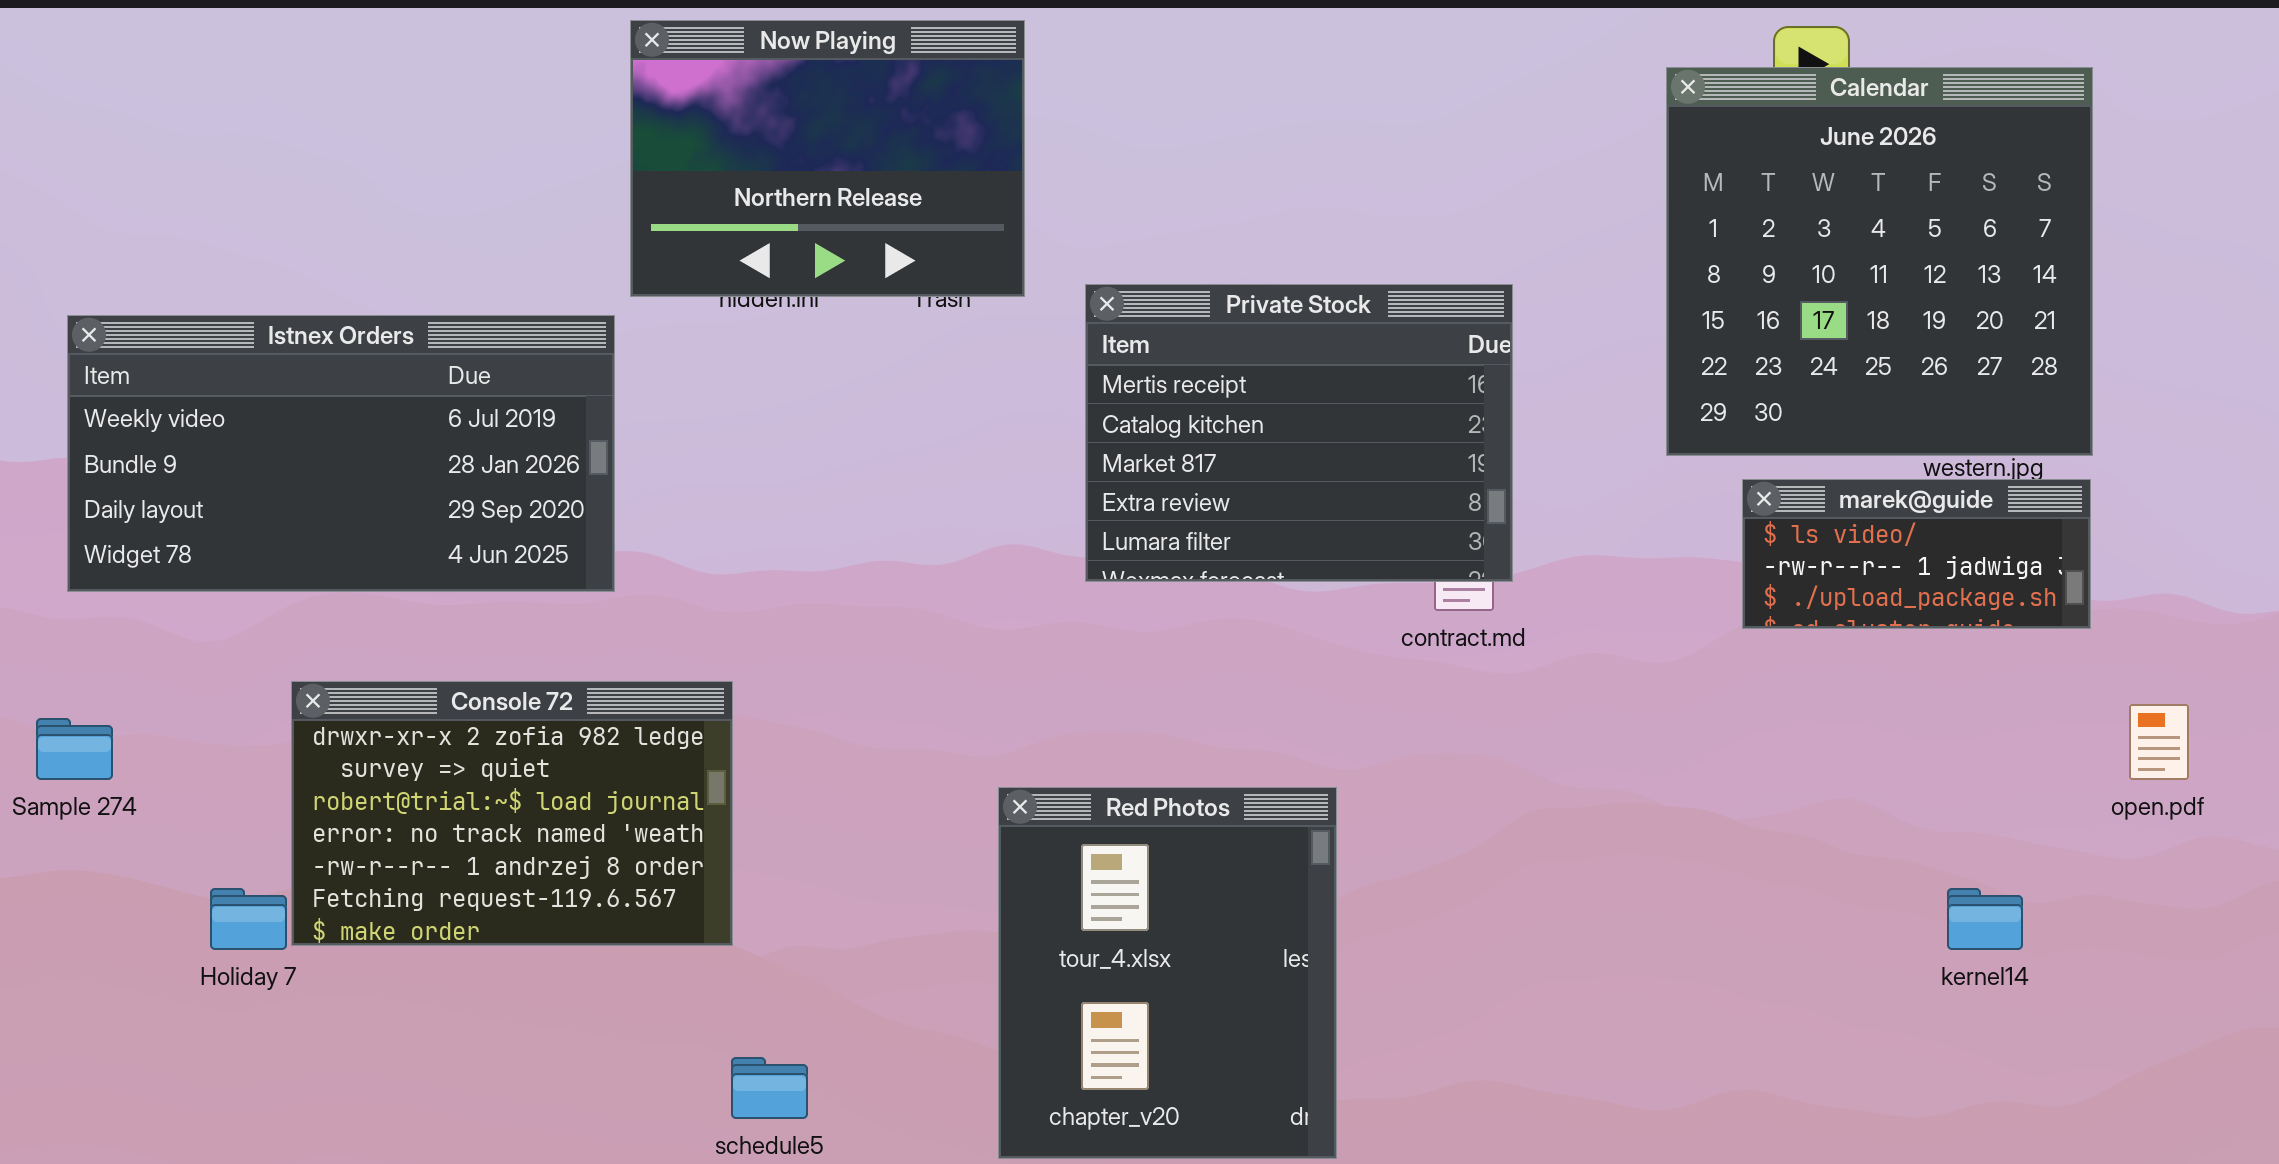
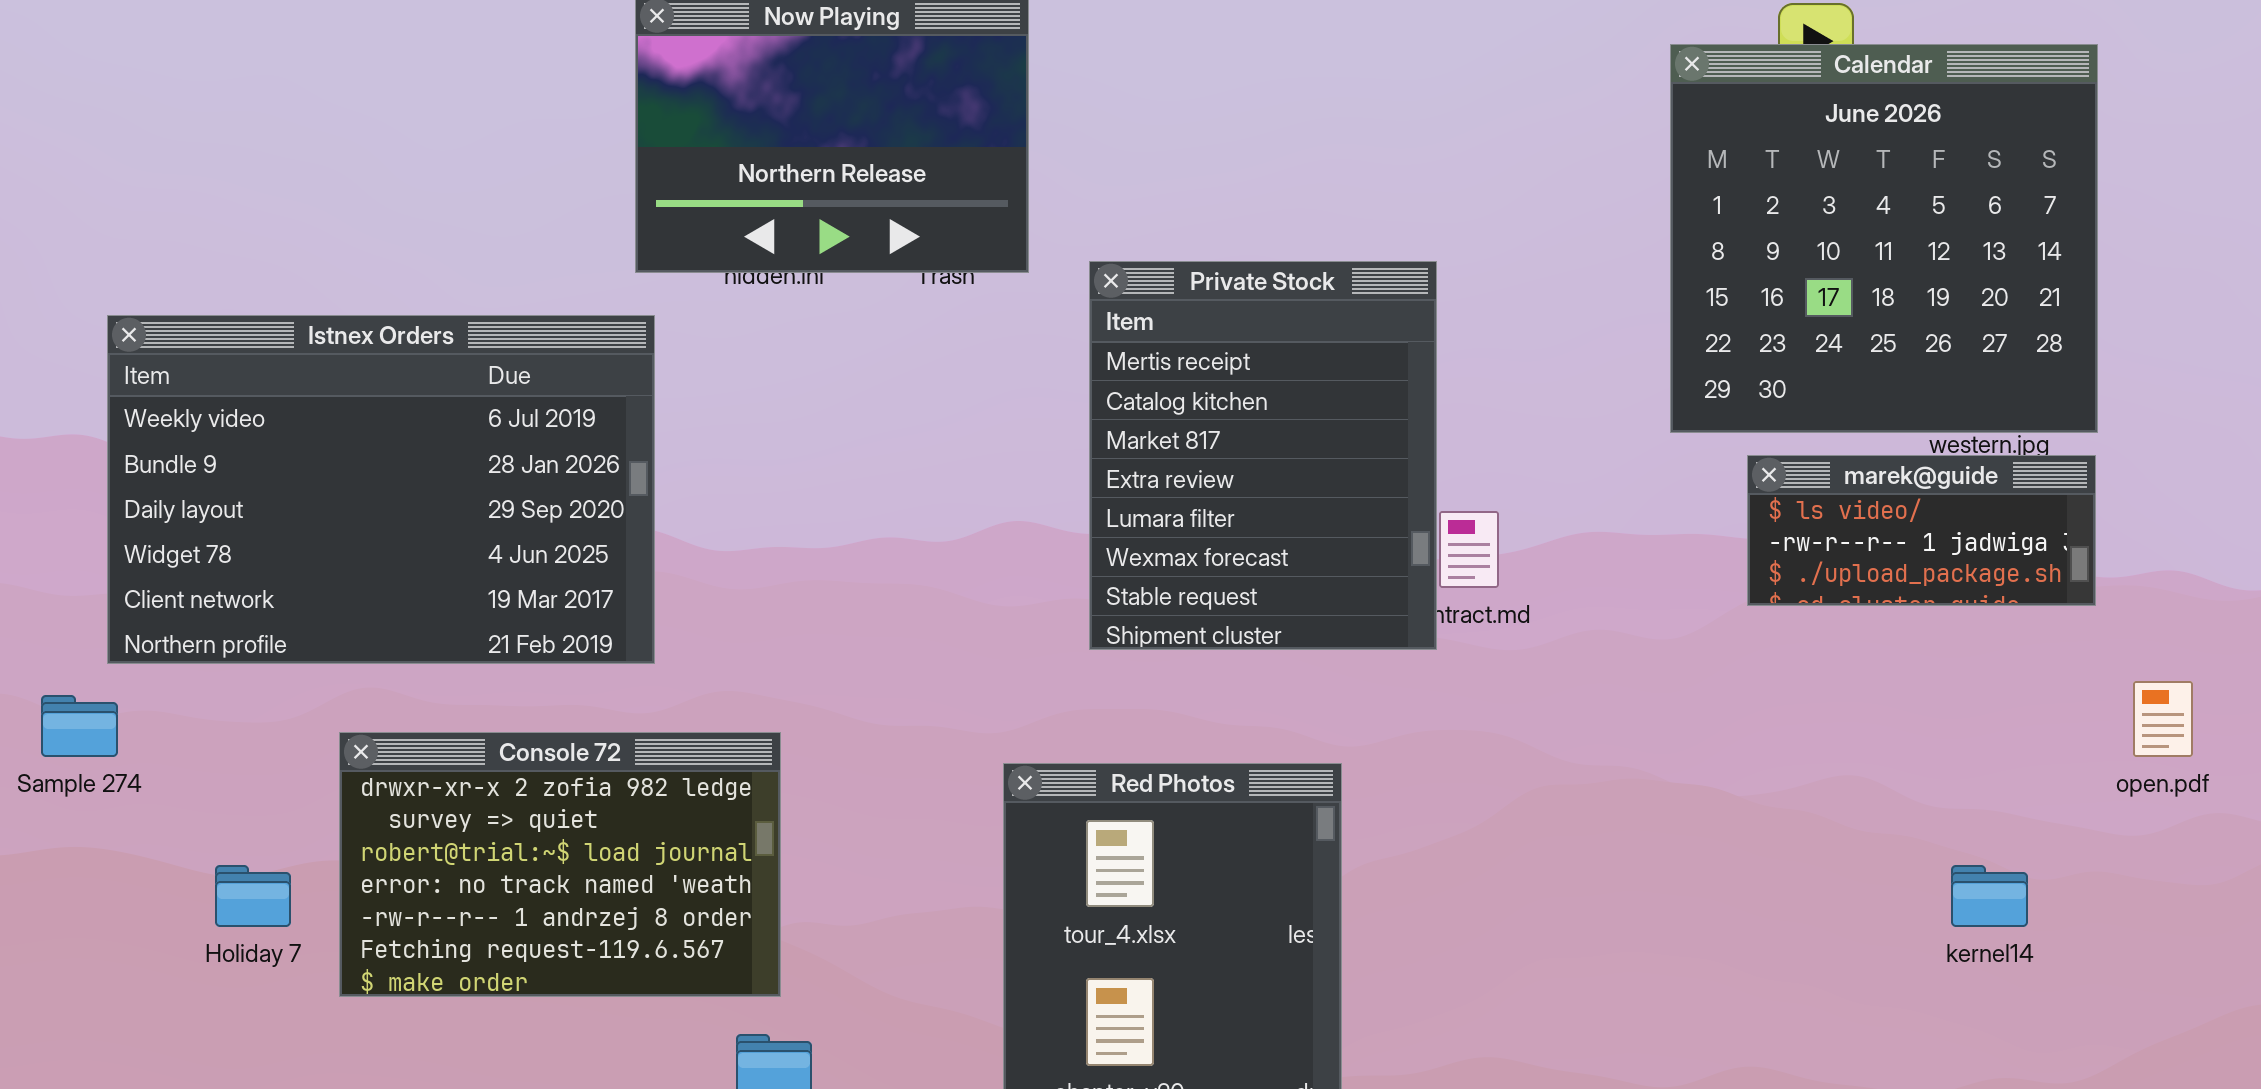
Private Stock: [1085,284,1513,582] -> [1089,261,1437,650], resized
Istnex Orders: [67,315,615,592] -> [107,315,655,664], moved, resized
Console 72: [291,681,733,946] -> [339,732,781,997], moved

